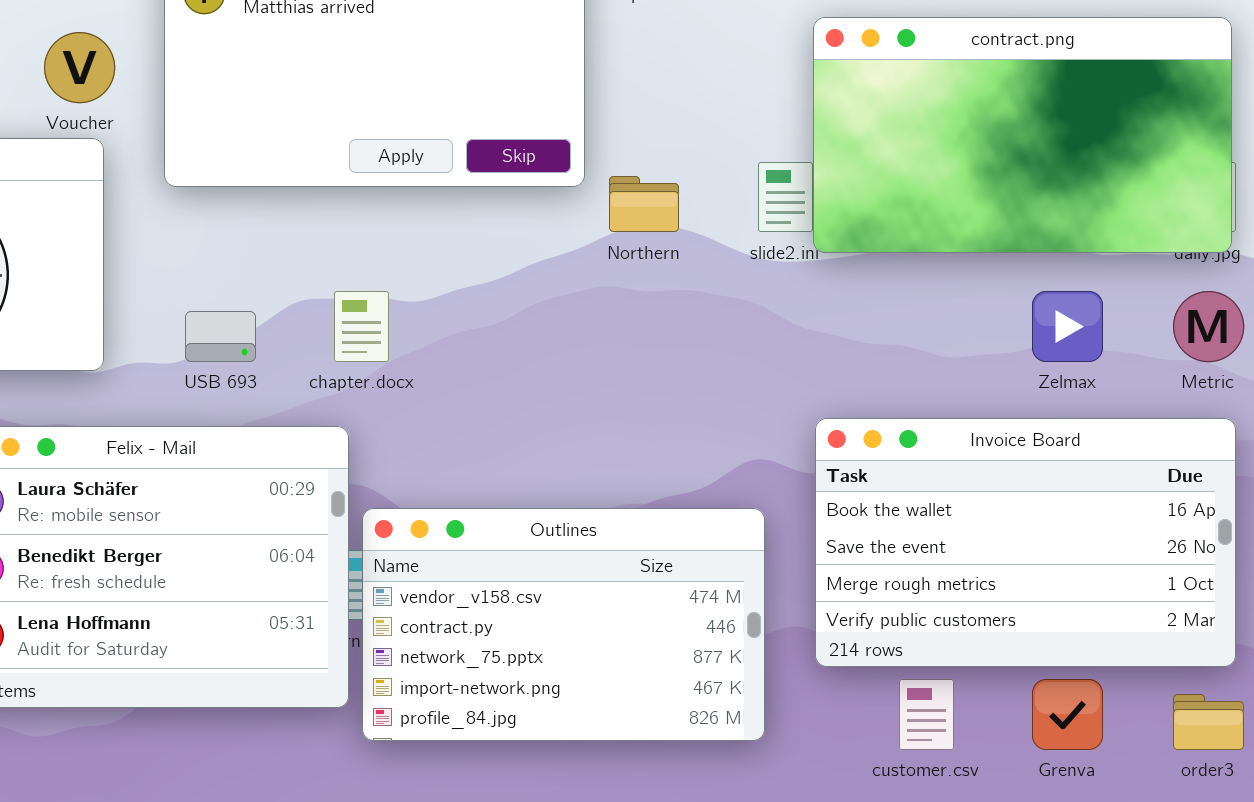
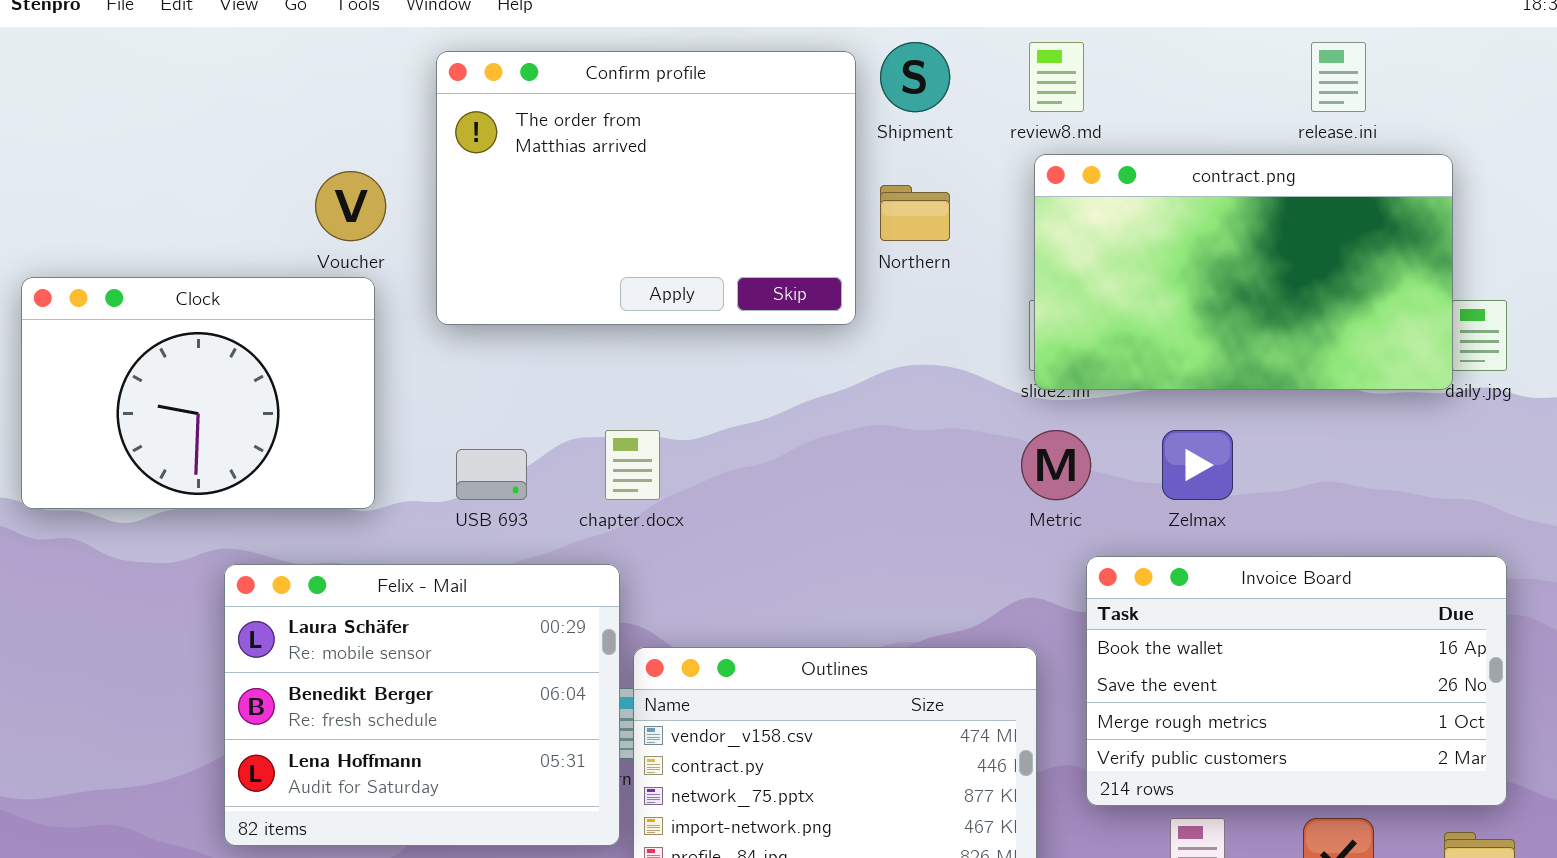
contract.png: [813,17,1232,253] -> [1034,154,1453,390], moved
Northern: [609,176,679,232] -> [880,185,950,241], moved
Zelmax: [1032,291,1103,362] -> [1162,430,1233,500], moved
Metric: [1173,291,1244,362] -> [1021,430,1091,500], moved

